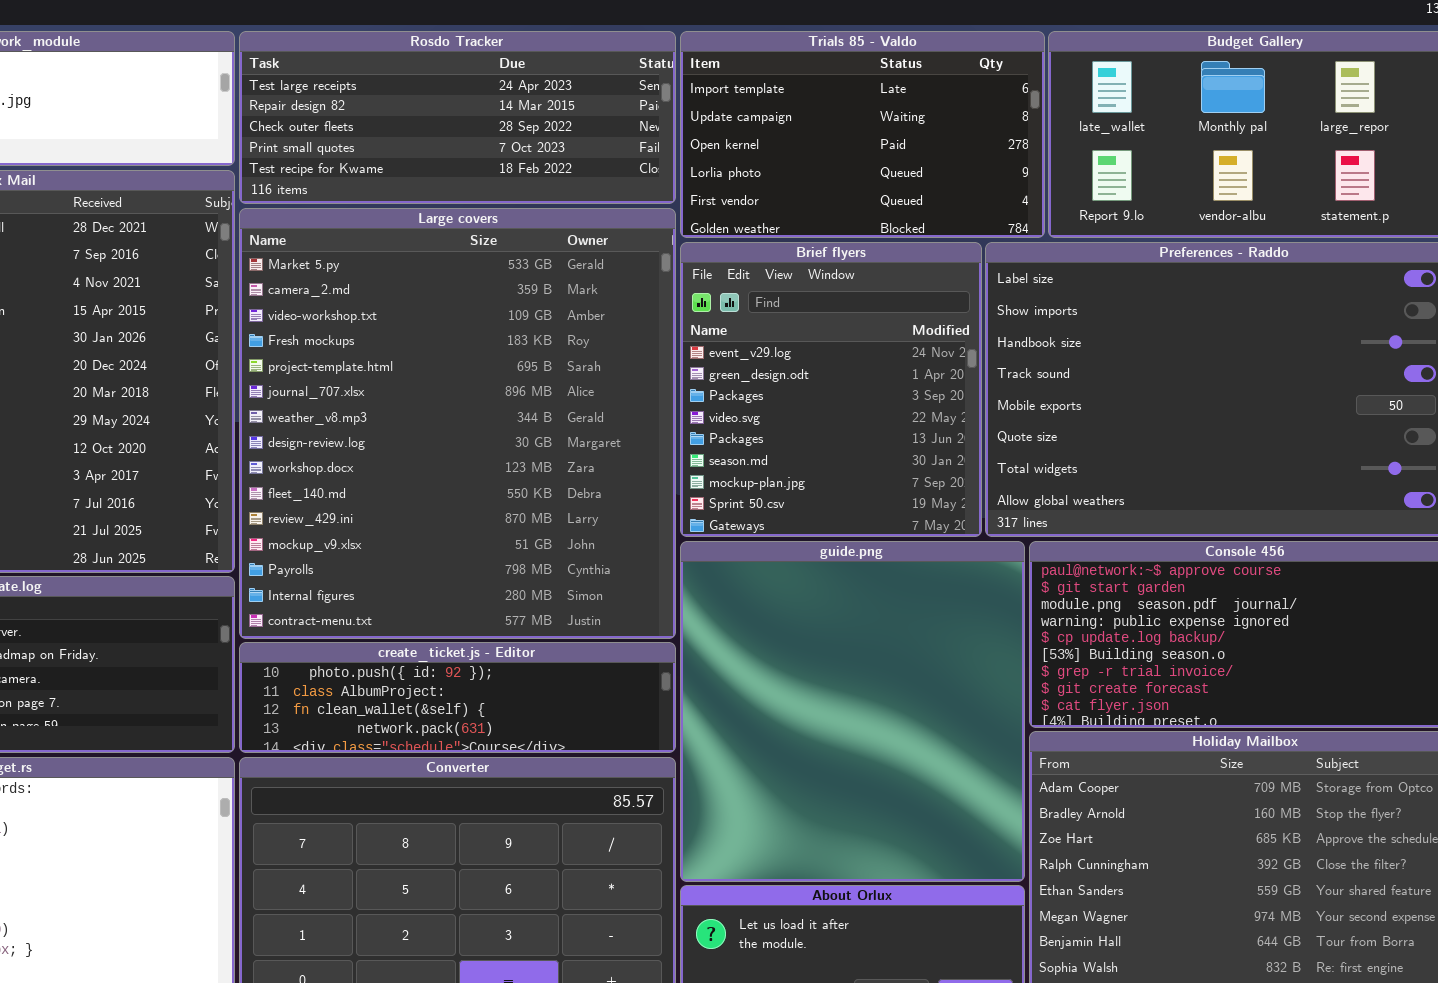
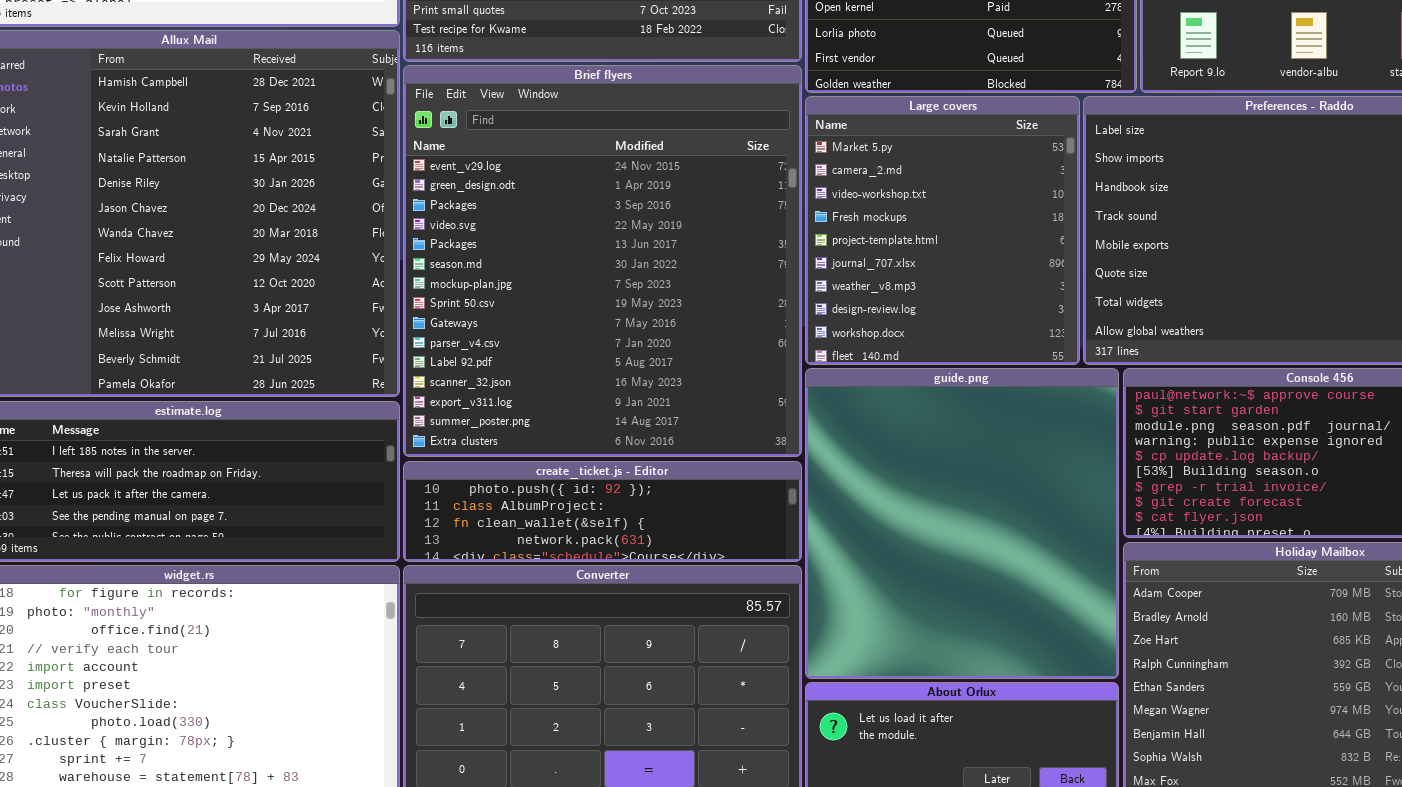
Large covers: [239,208,676,639] -> [805,96,1080,365], moved, resized
Brief flyers: [680,242,982,537] -> [403,65,802,457], moved, resized

